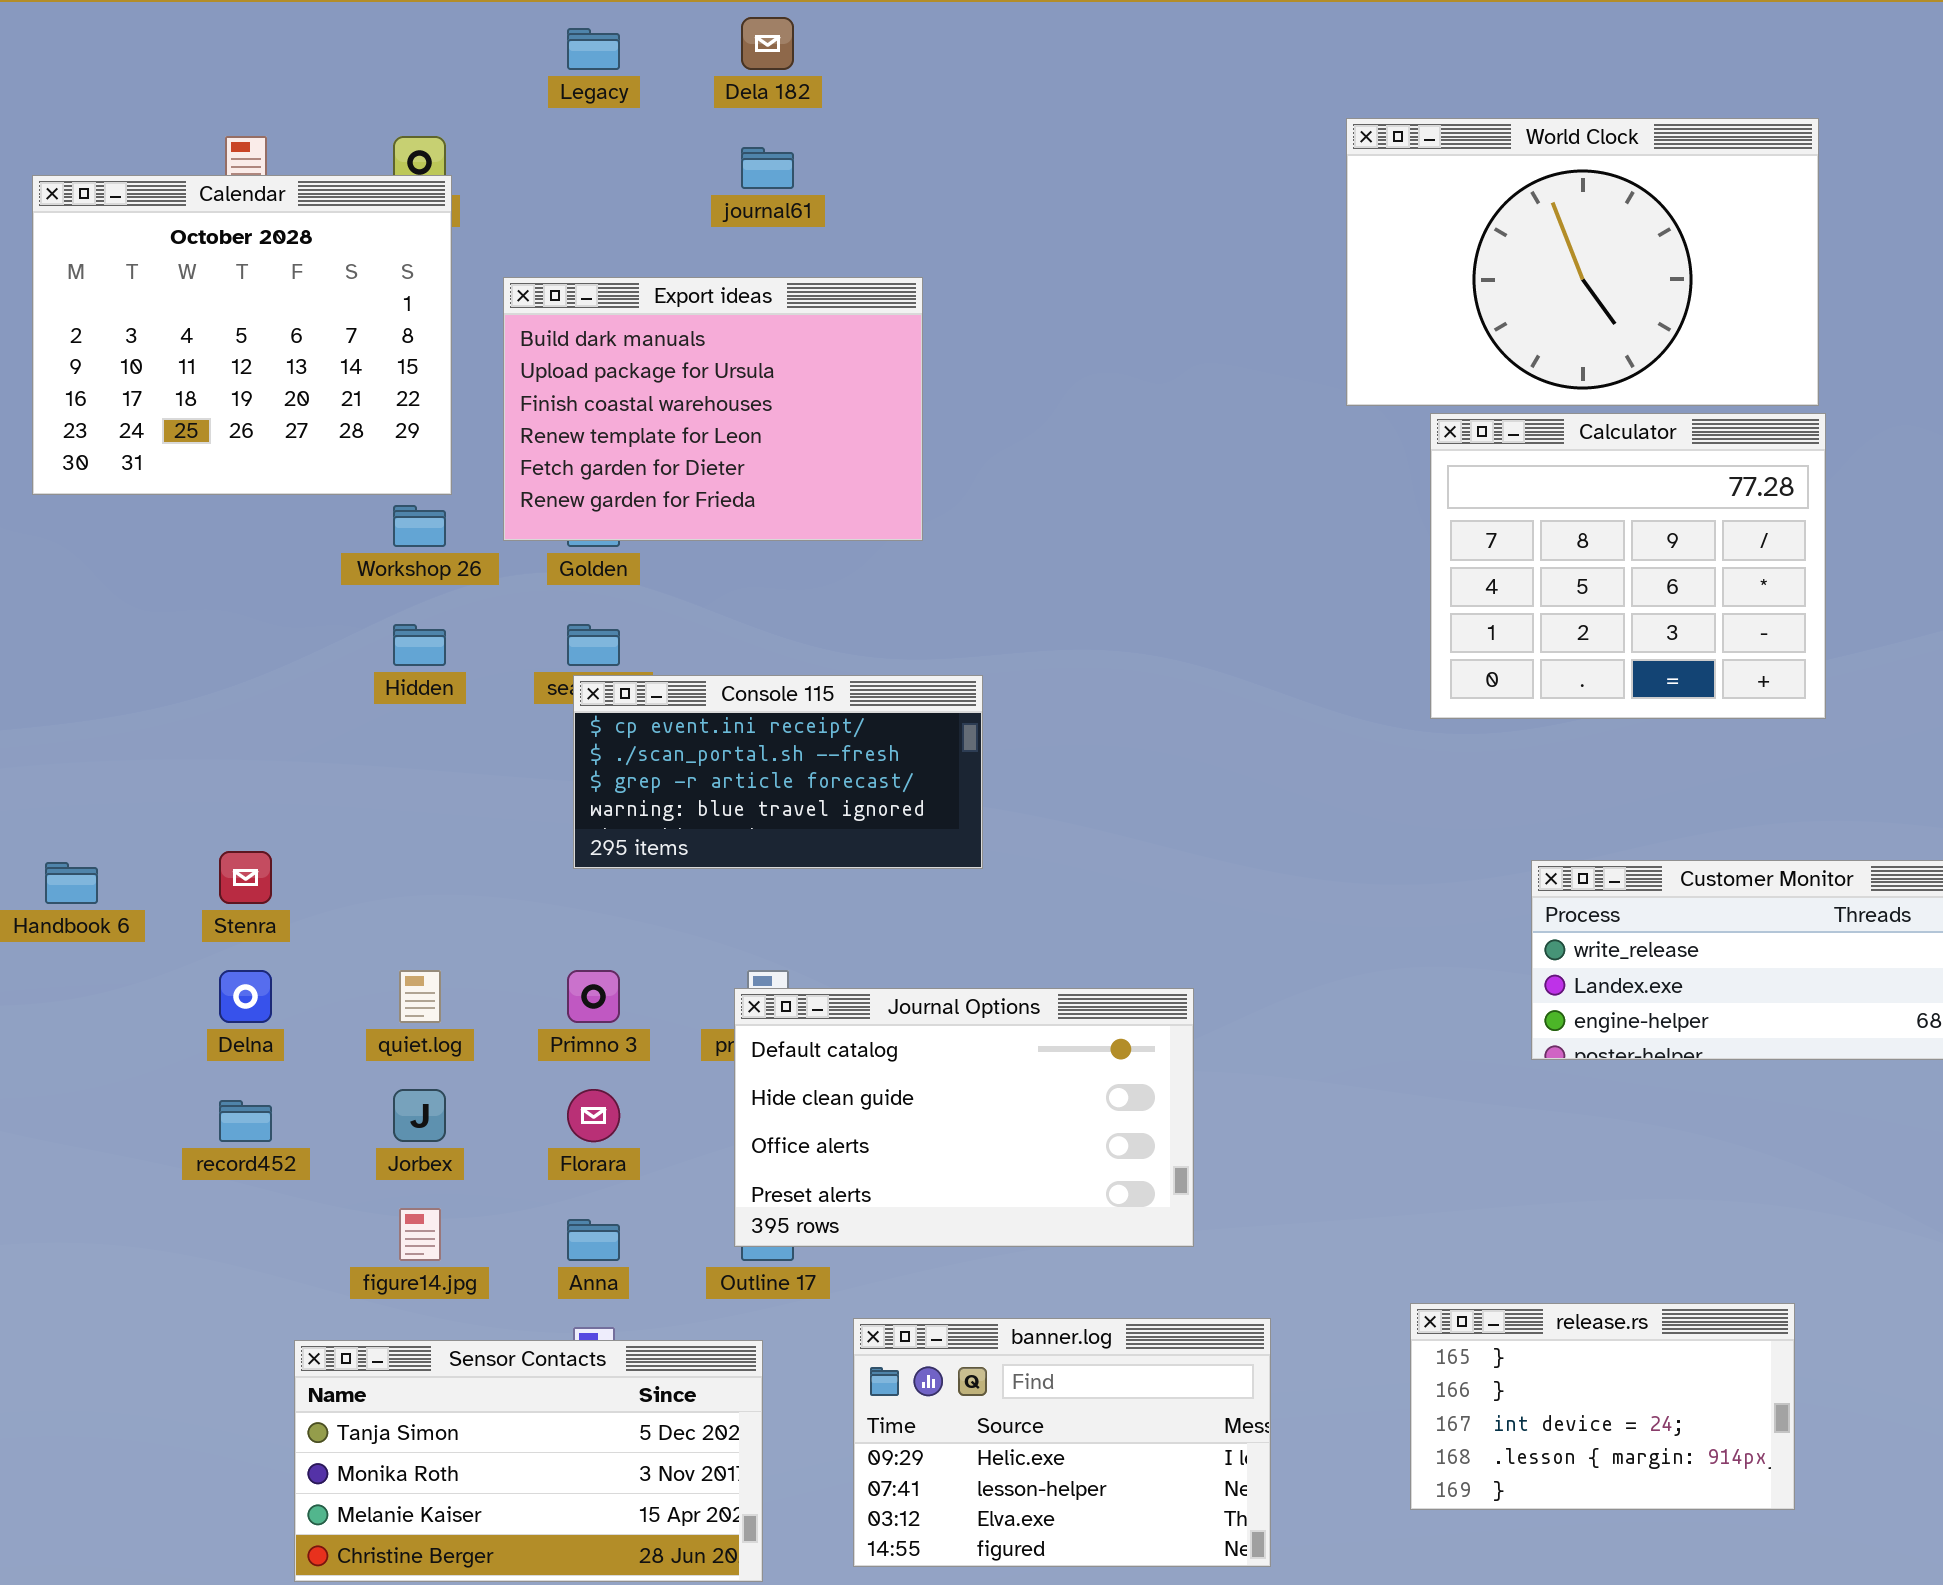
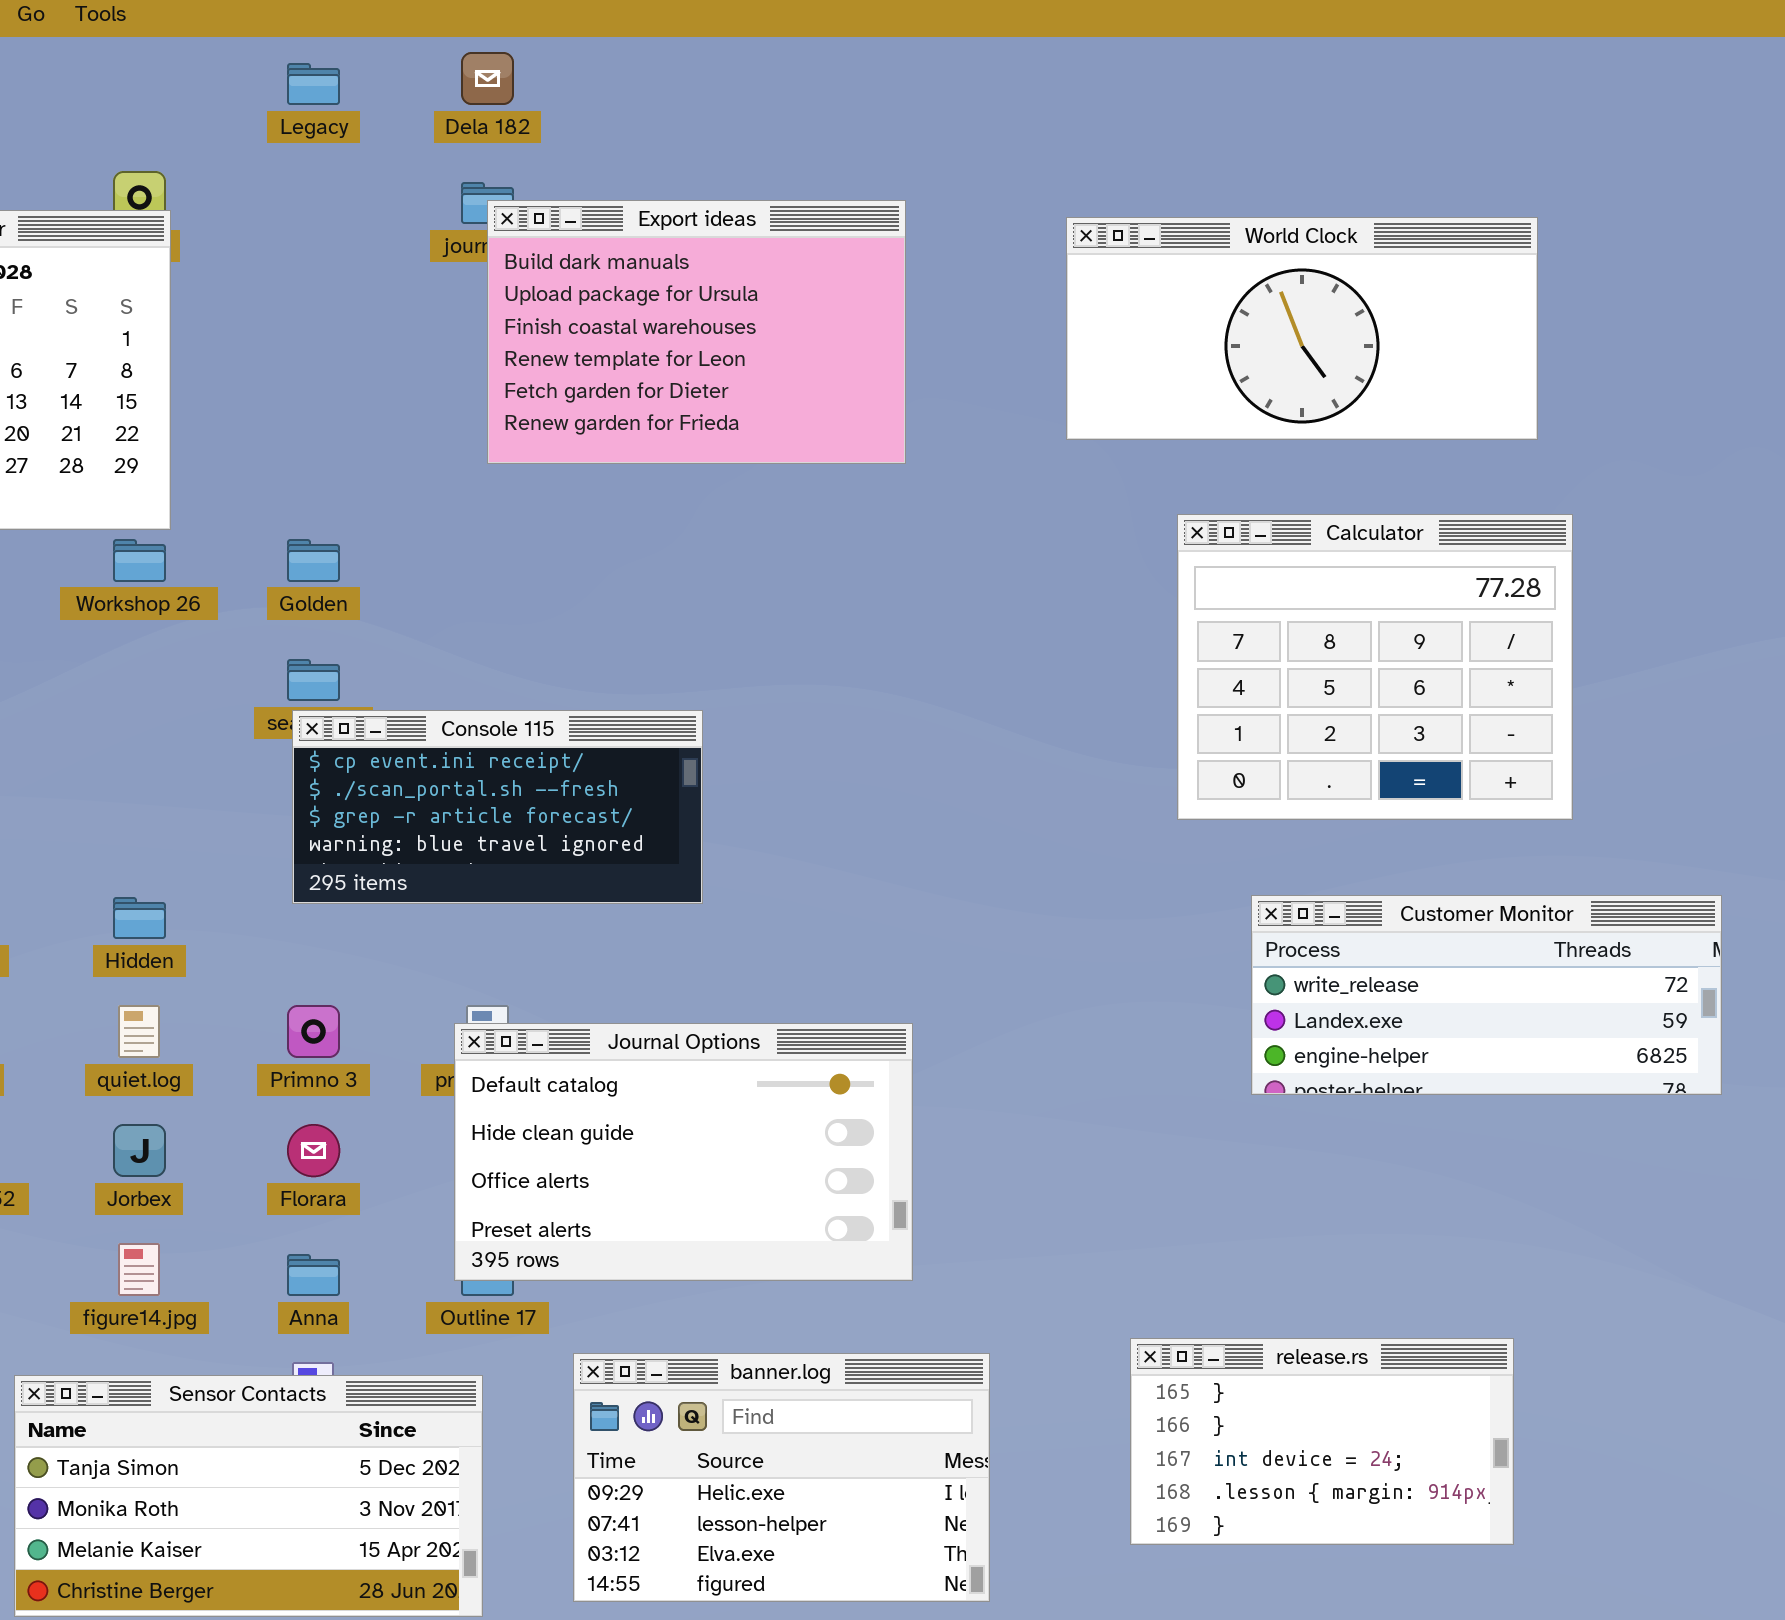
World Clock: [1346,118,1819,406] -> [1066,217,1538,440], resized
Export ideas: [503,277,923,541] -> [487,200,906,464], moved
Calculator: [1430,413,1826,719] -> [1177,514,1573,820], moved
Hidden: [393,624,446,666] -> [113,897,166,939], moved

